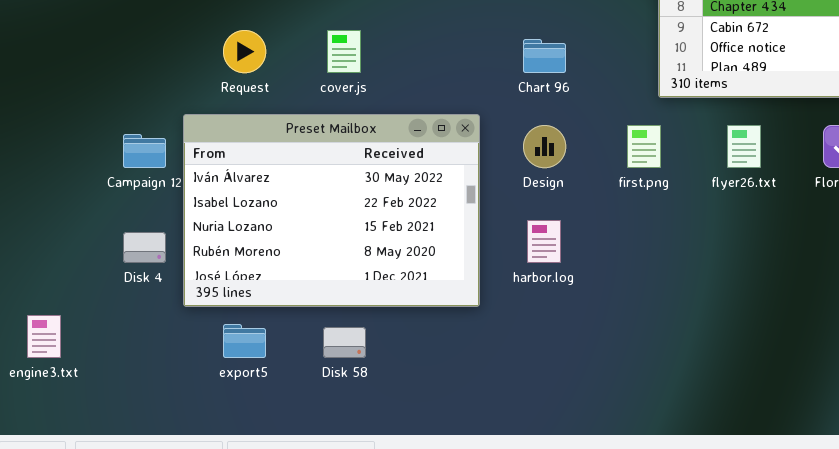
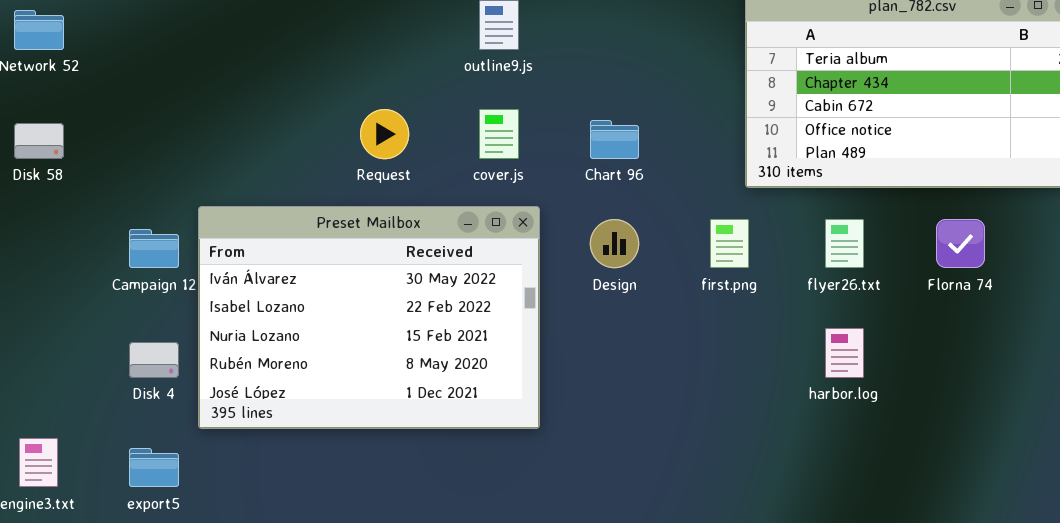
Request: [223,30,266,73] -> [360,109,409,159], moved
cover.js: [327,30,361,73] -> [479,109,519,159], moved
harbor.log: [527,220,561,263] -> [825,328,864,378], moved
export5: [223,324,266,358] -> [129,448,179,487], moved
Disk 58: [323,327,366,358] -> [14,123,64,159], moved

